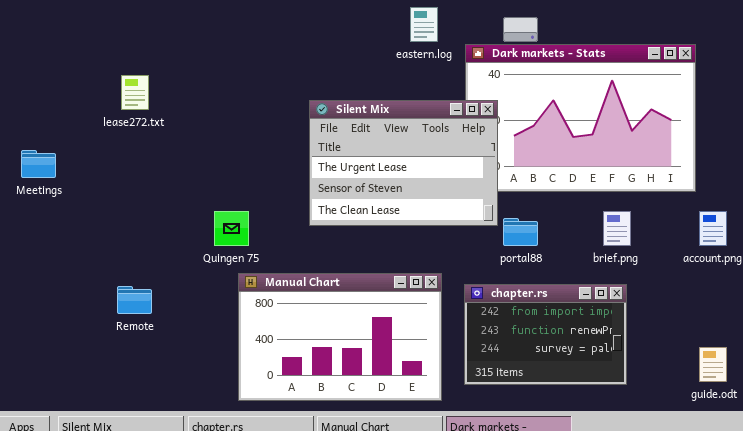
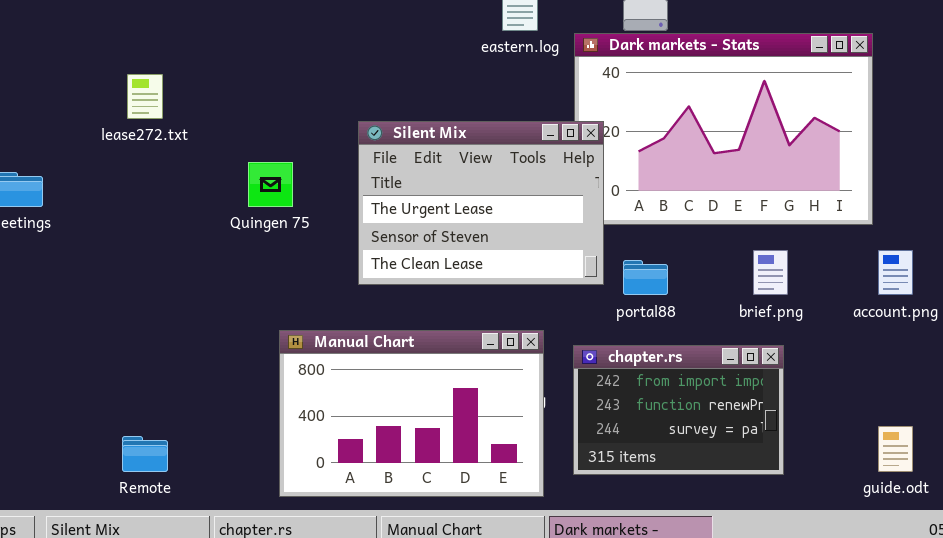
Silent Mix: [309,100,498,226] -> [358,121,604,285], moved
Quingen 75: [214,211,249,246] -> [248,162,293,207], moved
Remote: [117,286,152,314] -> [122,436,168,472], moved

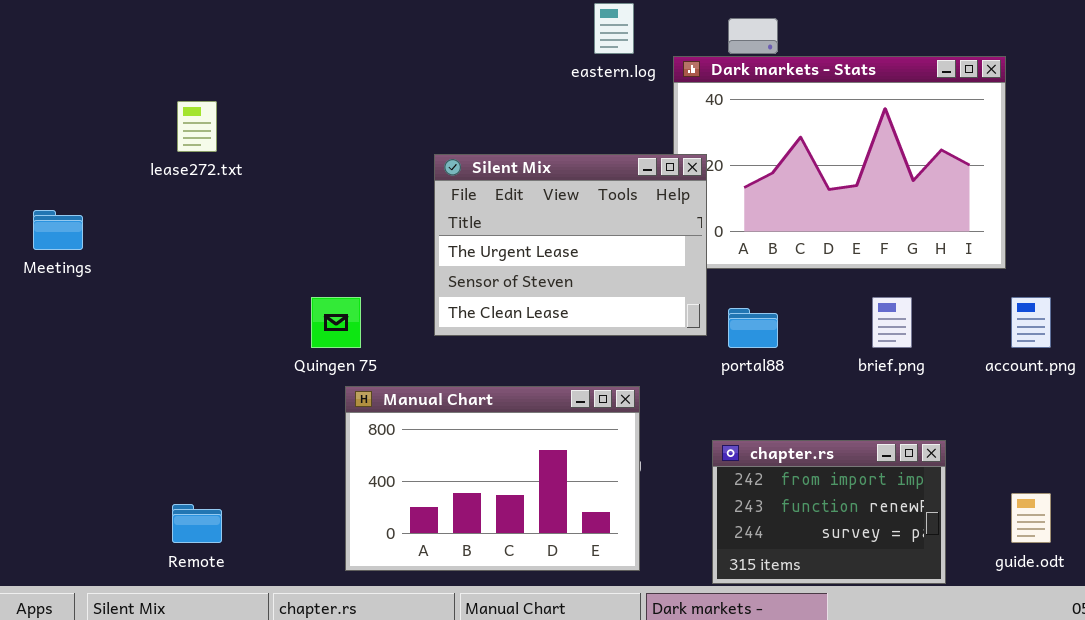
Quingen 75: [248,162,293,207] -> [311,297,361,348], moved
chapter.rs: [573,345,784,475] -> [712,440,946,584], moved

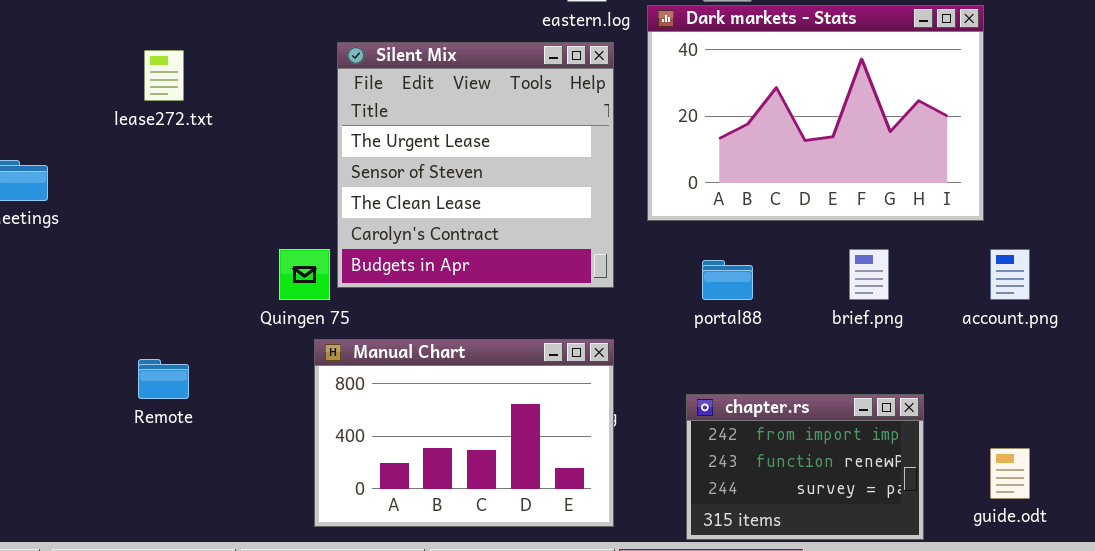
Silent Mix: [434,154,707,336] -> [337,42,614,288], moved, resized
Remote: [172,504,222,543] -> [138,359,189,399], moved

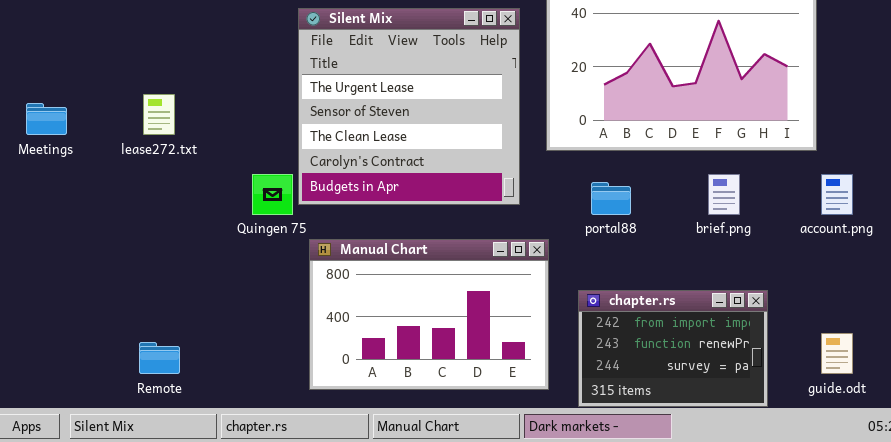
lease272.txt: [144,50,184,101] -> [143,94,175,135], moved
Manual Chart: [314,339,614,527] -> [309,239,549,390], moved
Remote: [138,359,189,399] -> [139,342,180,374], moved

